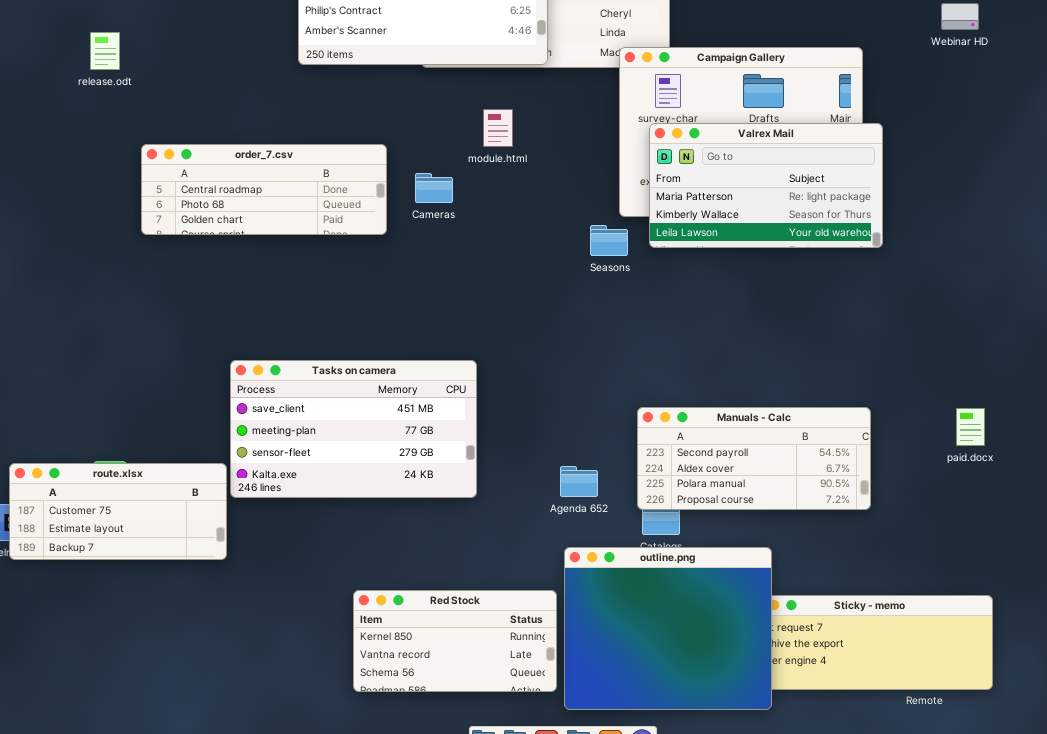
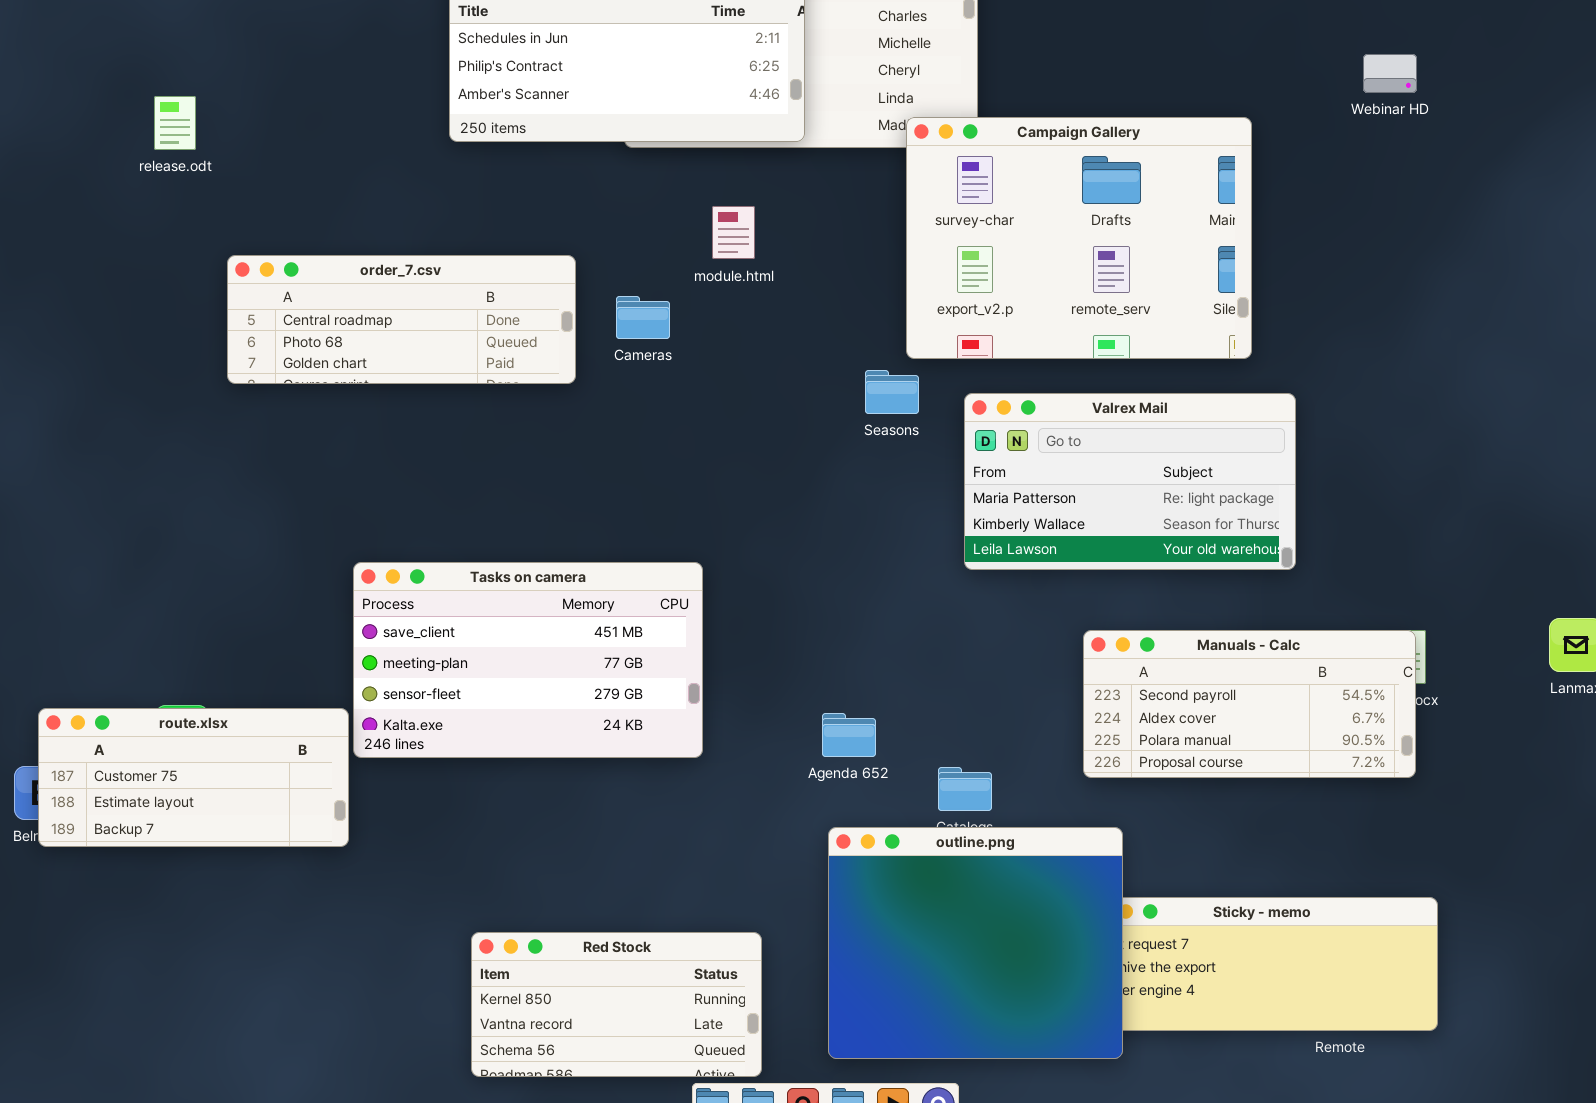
Valrex Mail: [649,123,883,248] -> [964,393,1296,570], moved
Manuals - Calc: [637,407,871,510] -> [1083,630,1416,778], moved
Red Stock: [353,590,557,692] -> [471,932,762,1077], moved

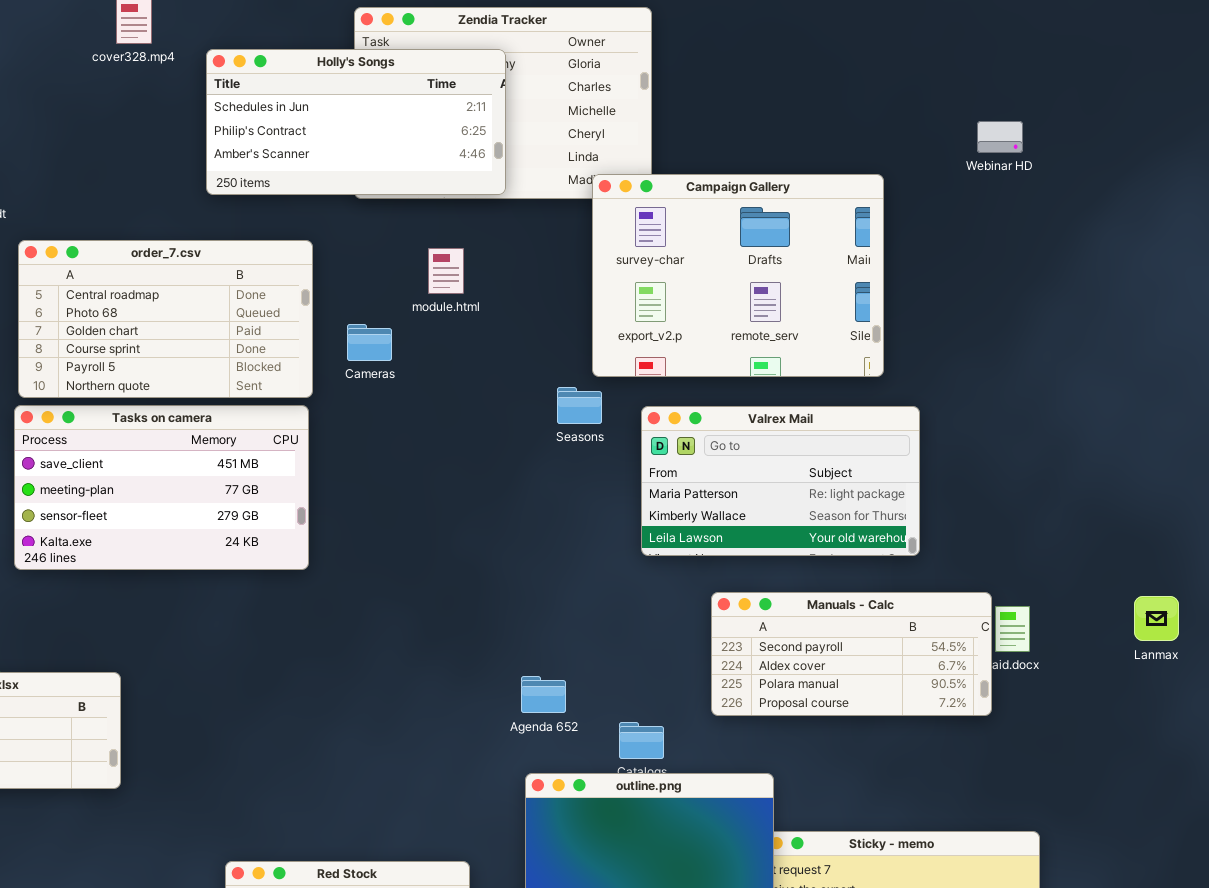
order_7.csv: [227,255,576,384] -> [18,240,313,398], resized
Tasks on camera: [353,562,703,758] -> [14,405,309,570], moved
Manuals - Calc: [1083,630,1416,778] -> [711,592,992,716], moved

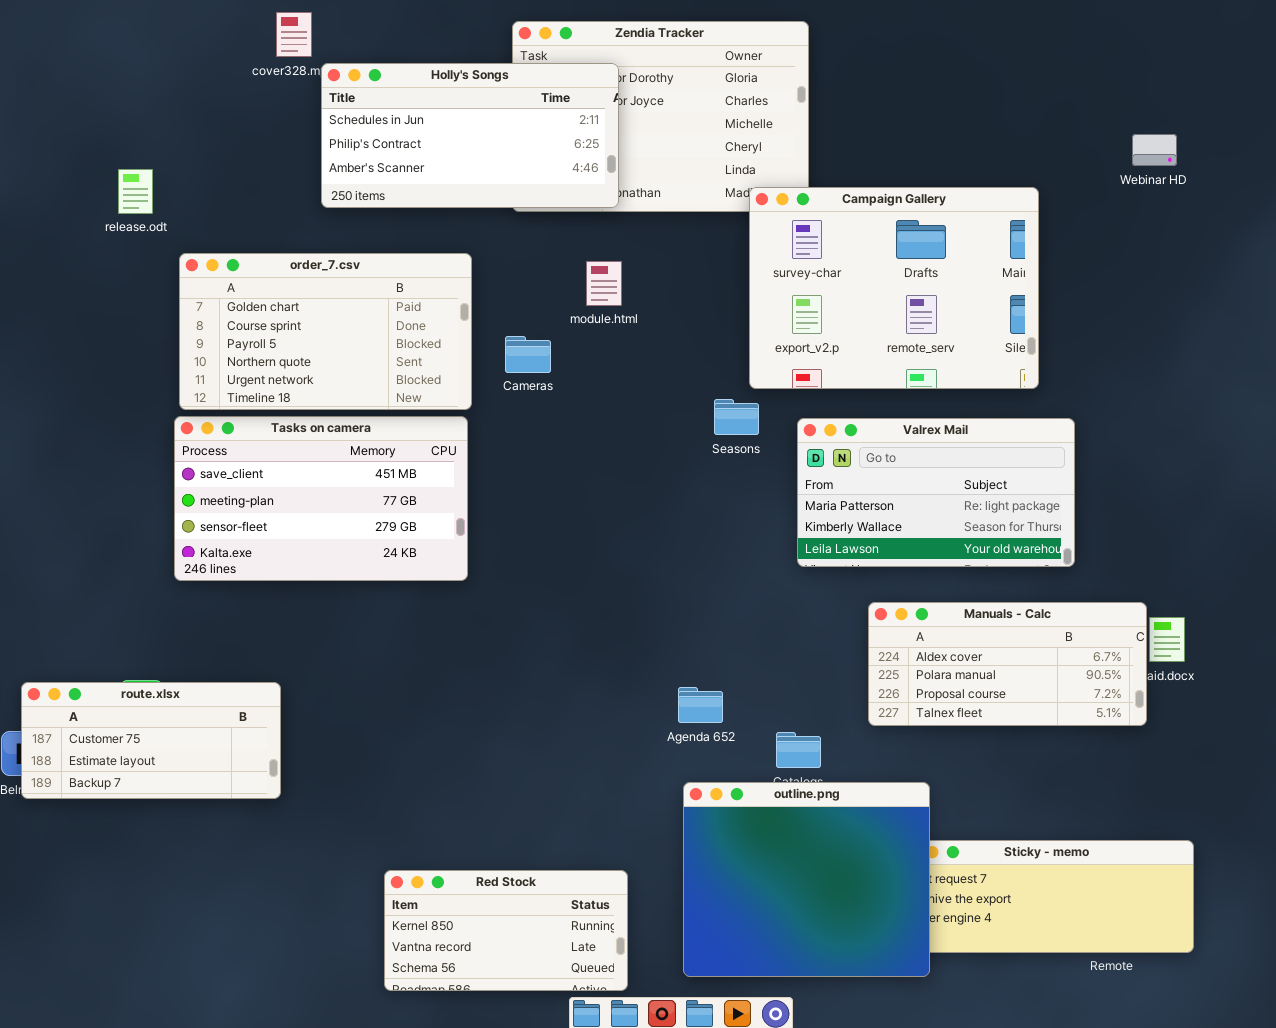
Holly's Songs: [206,49,506,195] -> [321,63,619,208], moved
order_7.csv: [18,240,313,398] -> [179,253,472,410], scrolled down 2 rows
Manuals - Calc: [711,592,992,716] -> [868,602,1147,726], scrolled down 1 row

